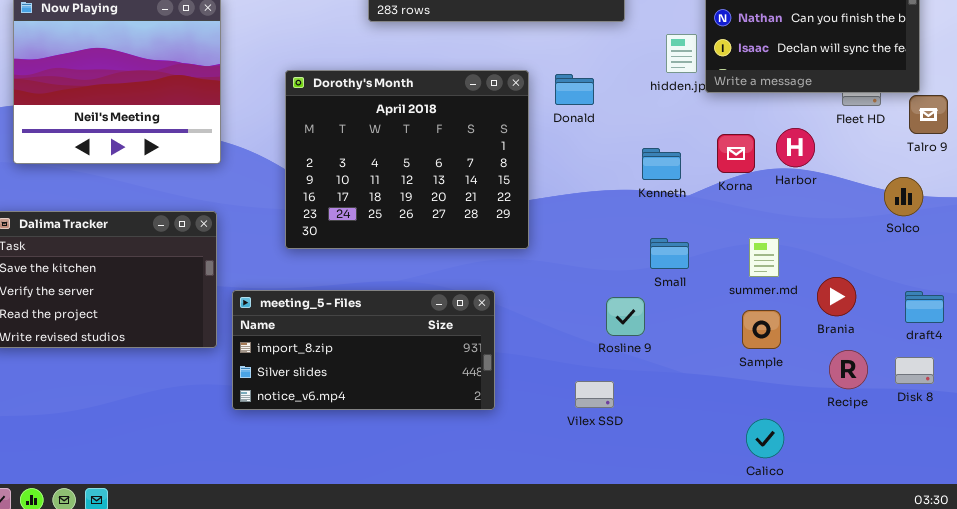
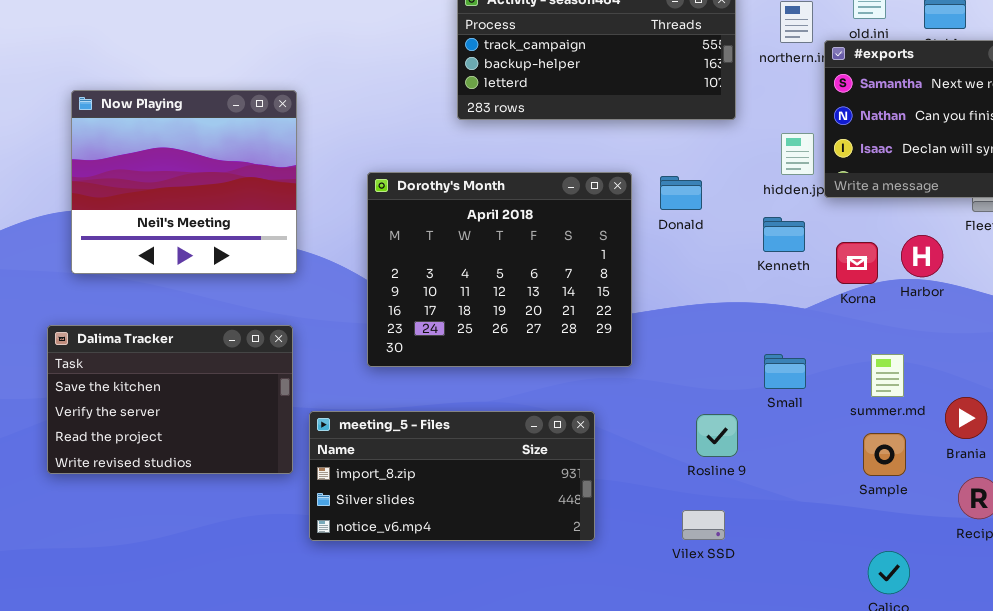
Kenneth: [642,148,681,180] -> [763,217,805,252], moved
Rosline 9: [606,297,645,336] -> [696,414,738,457], moved

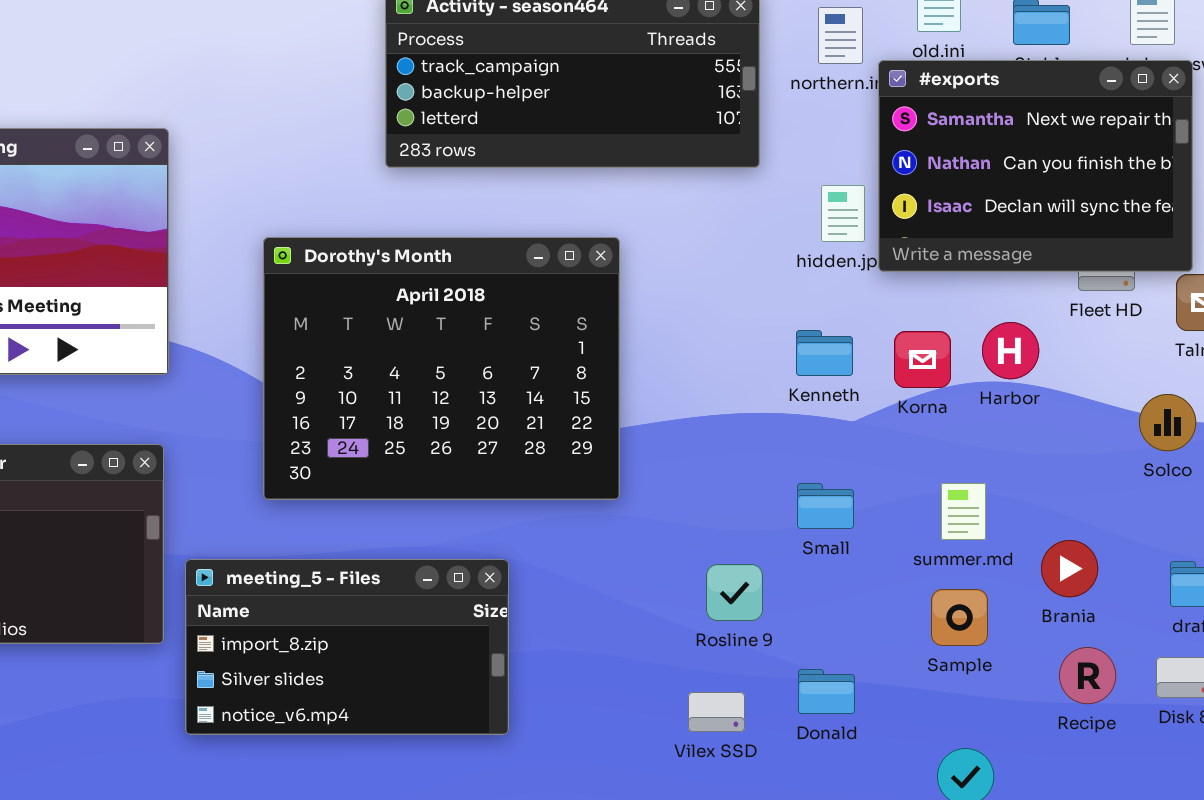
Donald: [660,176,702,210] -> [798,669,855,714], moved
Kenneth: [763,217,805,252] -> [796,330,853,376], moved
meeting_5 - Files: [309,411,595,541] -> [185,559,509,735], resized

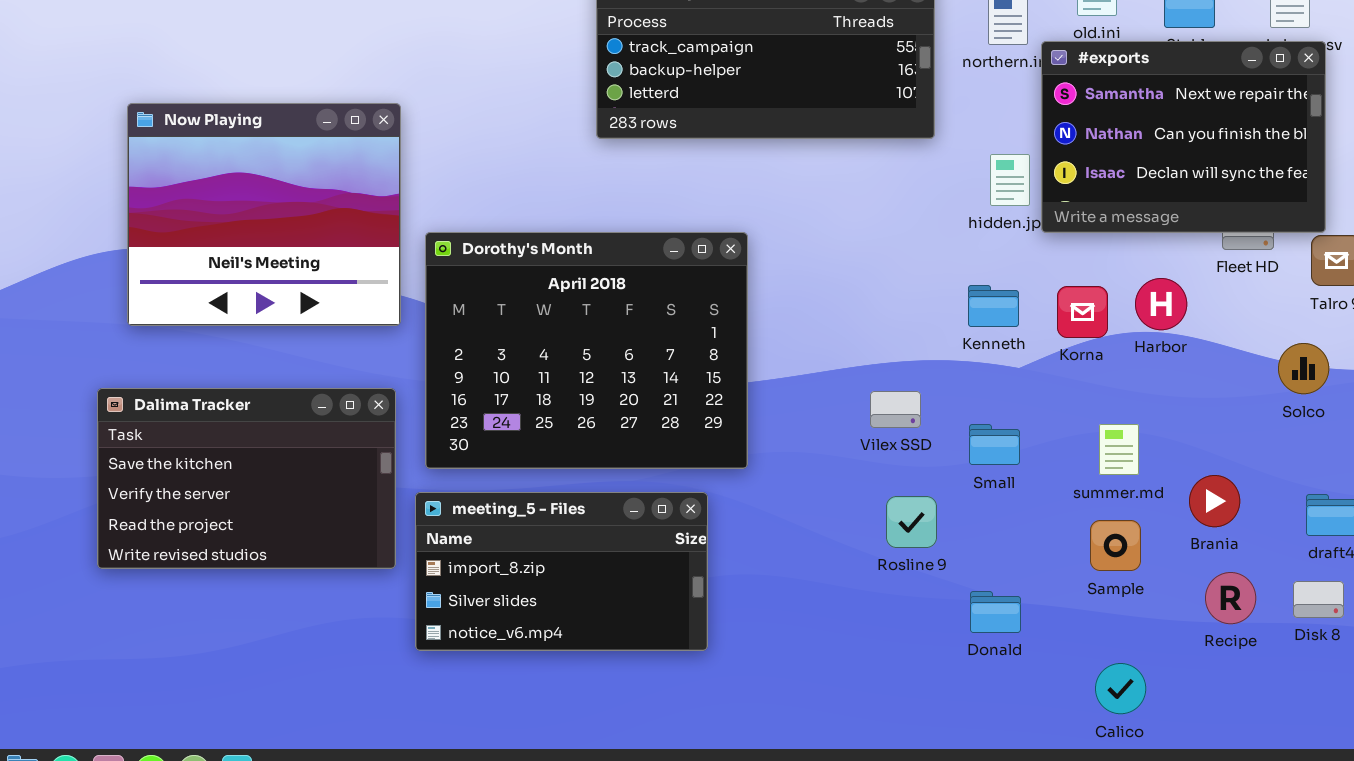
Dorothy's Month: [263,237,620,500] -> [425,232,748,469], moved
Vilex SSD: [688,692,745,732] -> [870,391,921,428], moved

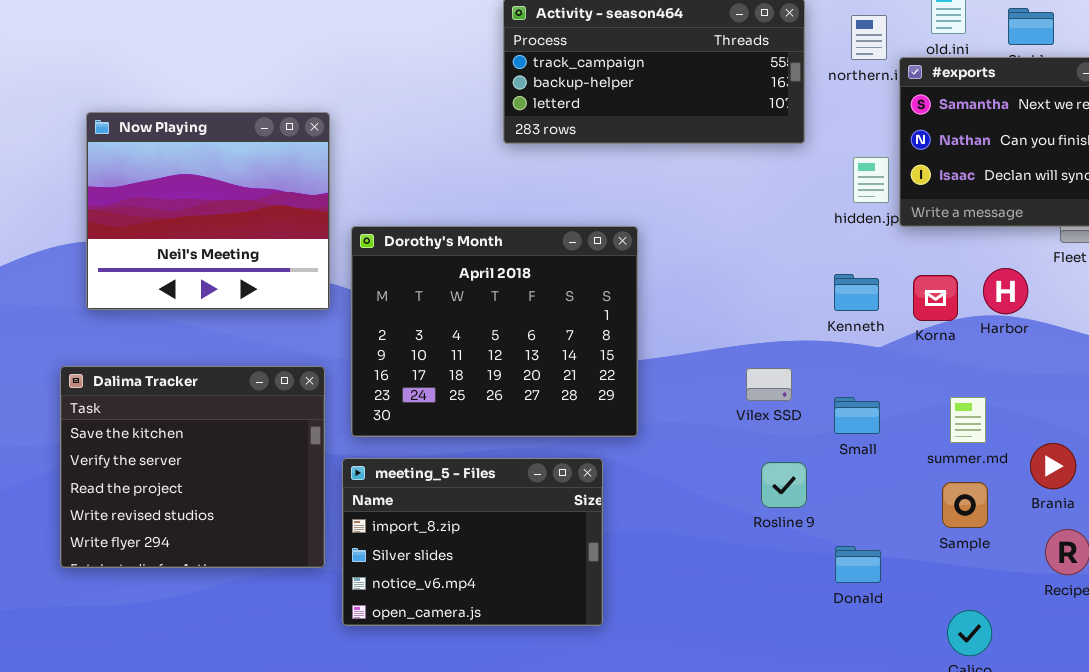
Dalima Tracker: [97,388,396,569] -> [60,366,325,568], resized
meeting_5 - Files: [415,492,708,651] -> [342,458,603,626], resized

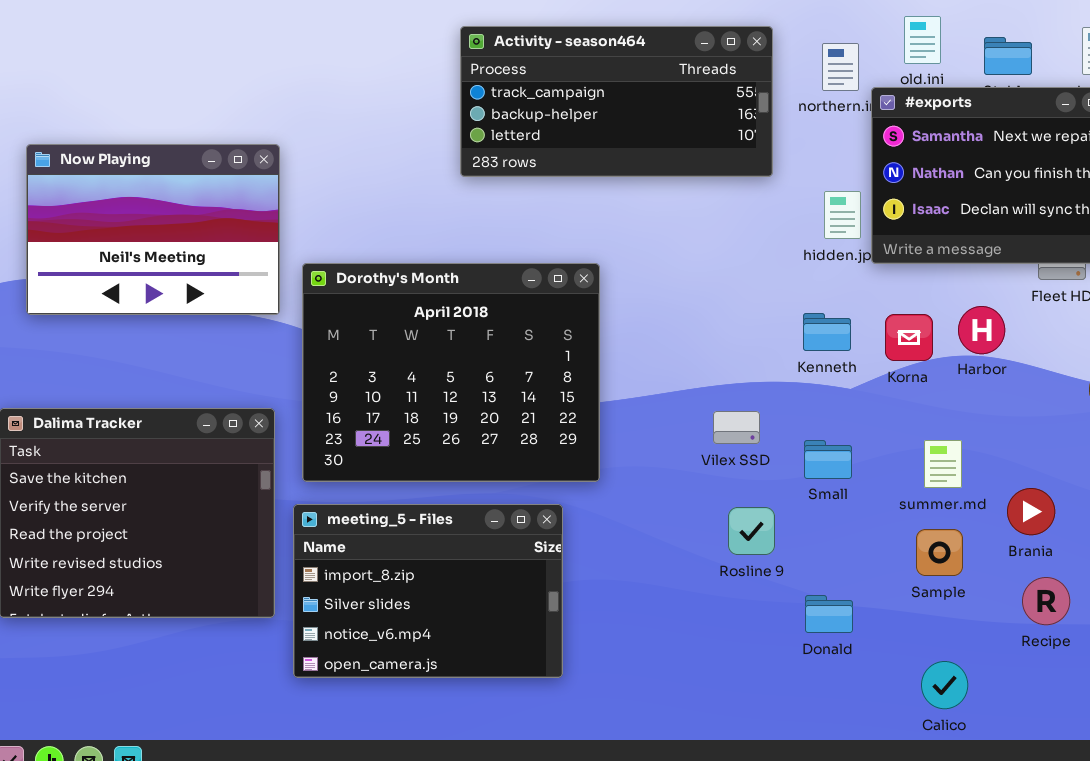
Now Playing: [86,112,330,310] -> [26,144,280,315], resized

